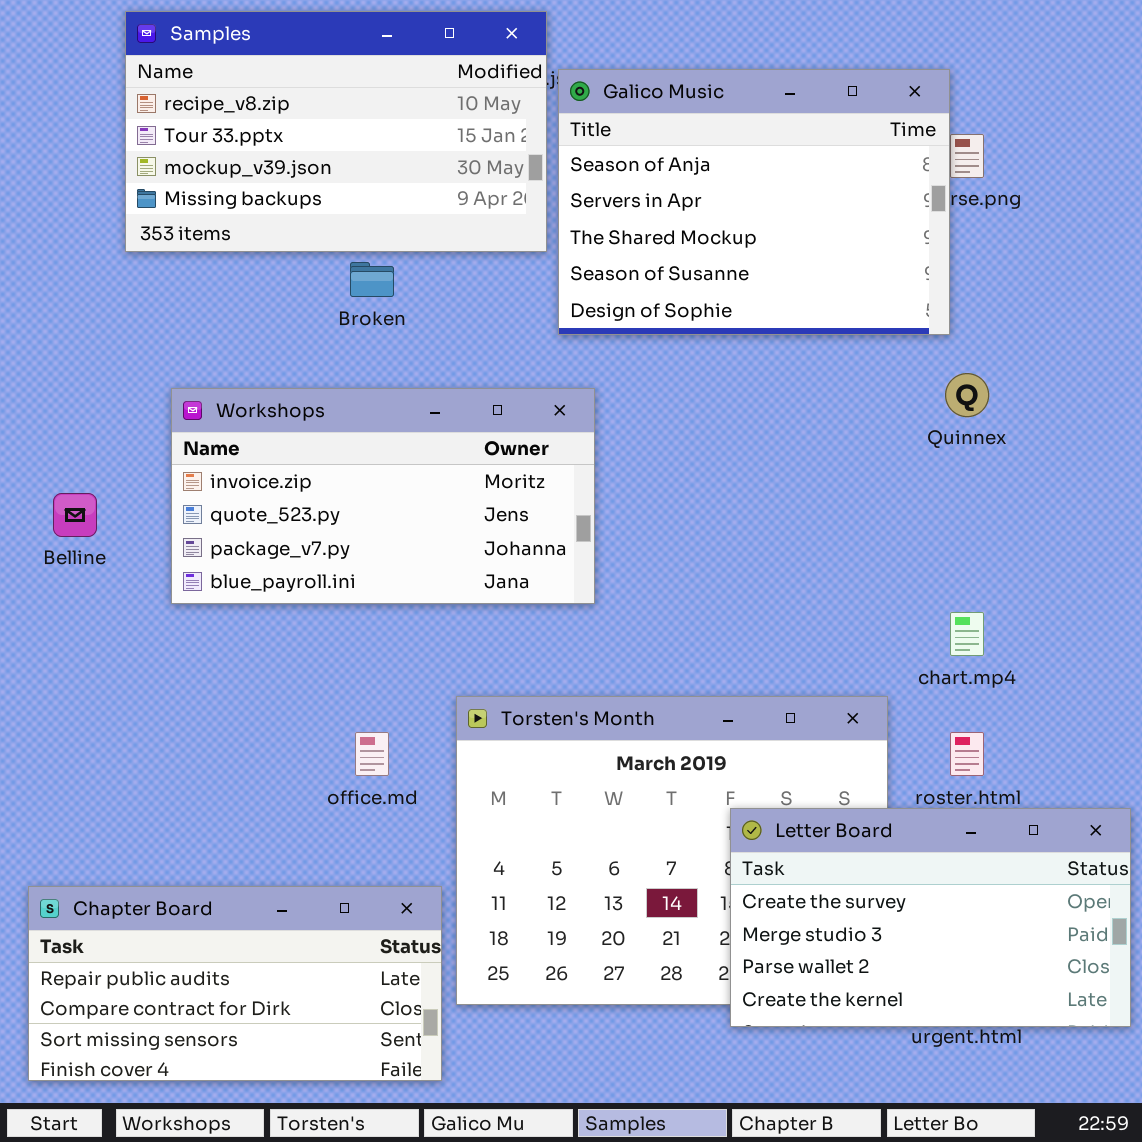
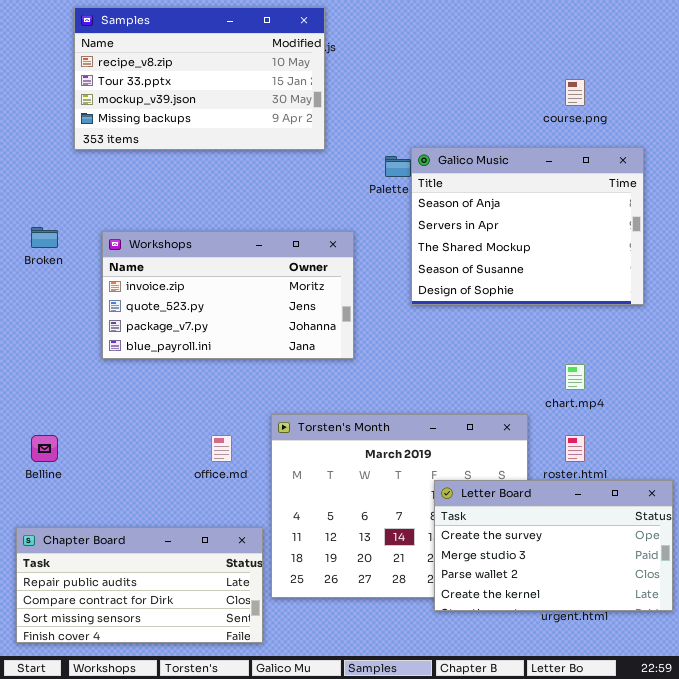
Galico Music: [558,69,950,335] -> [411,147,644,305], moved
Broken: [350,262,394,297] -> [31,227,58,248], moved
Belline: [53,493,97,537] -> [31,435,58,462], moved

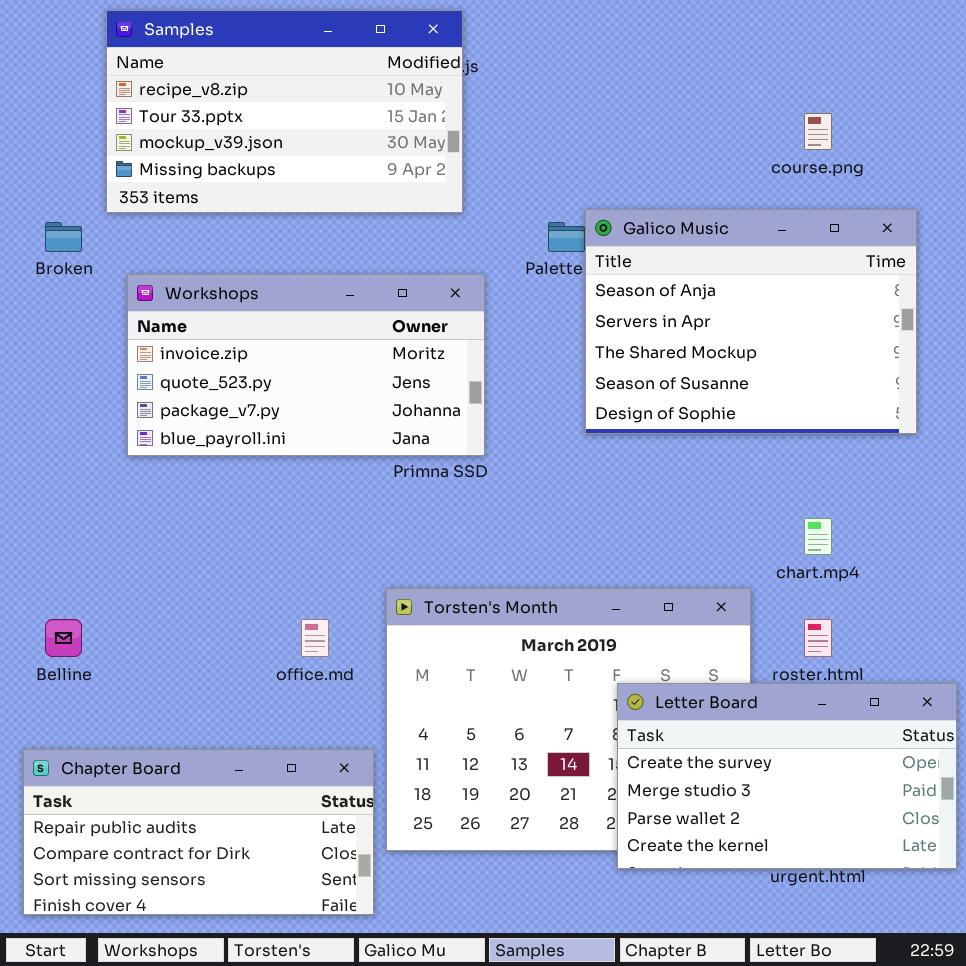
Broken: [31,227,58,248] -> [45,222,82,252], moved
Workshops: [102,231,354,359] -> [127,274,485,456], moved

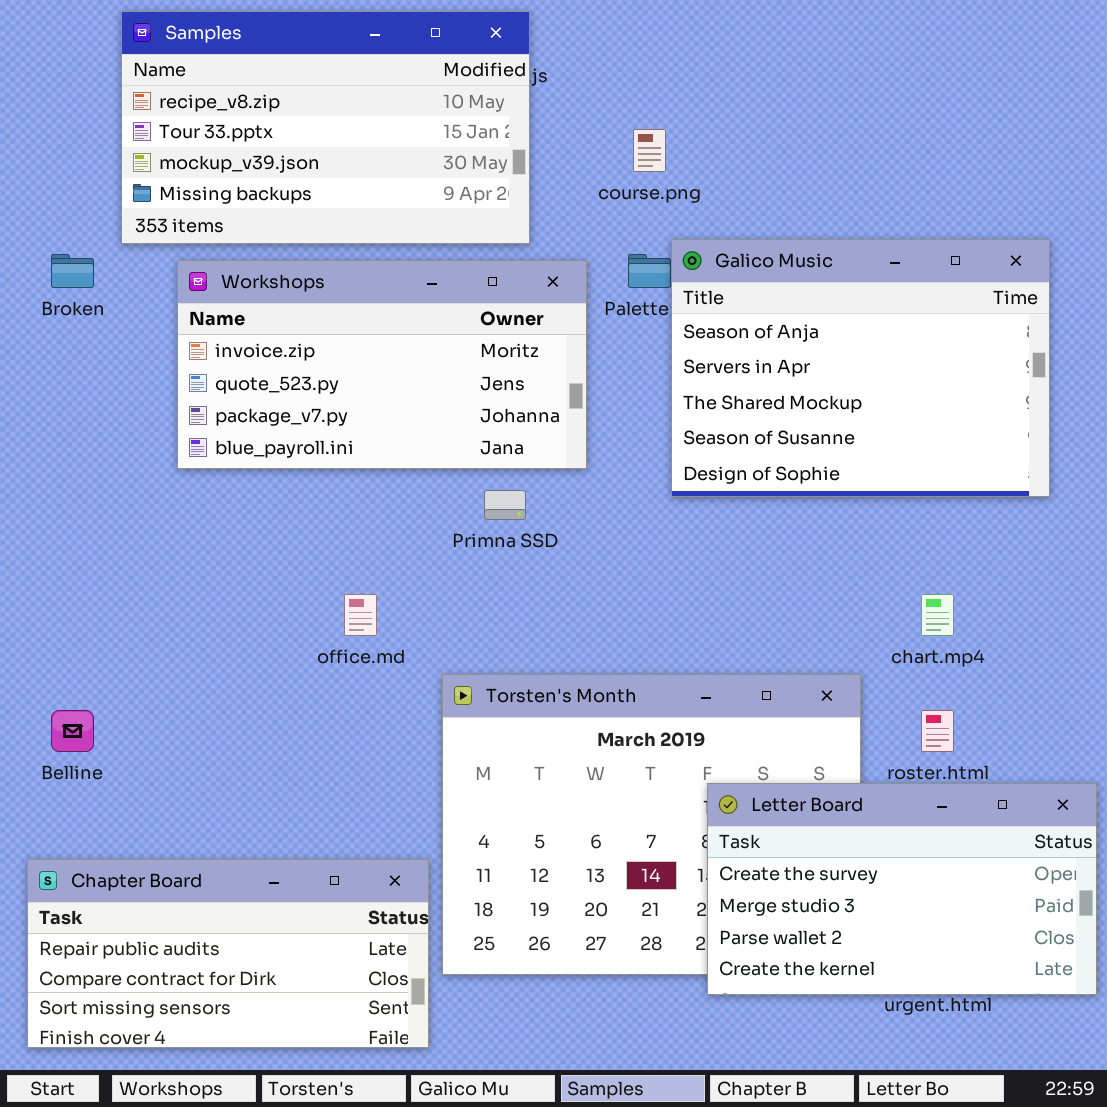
course.png: [804,113,832,150] -> [633,129,666,172], moved
Workshops: [127,274,485,456] -> [177,260,587,469], moved
office.md: [301,619,329,657] -> [344,594,377,636], moved

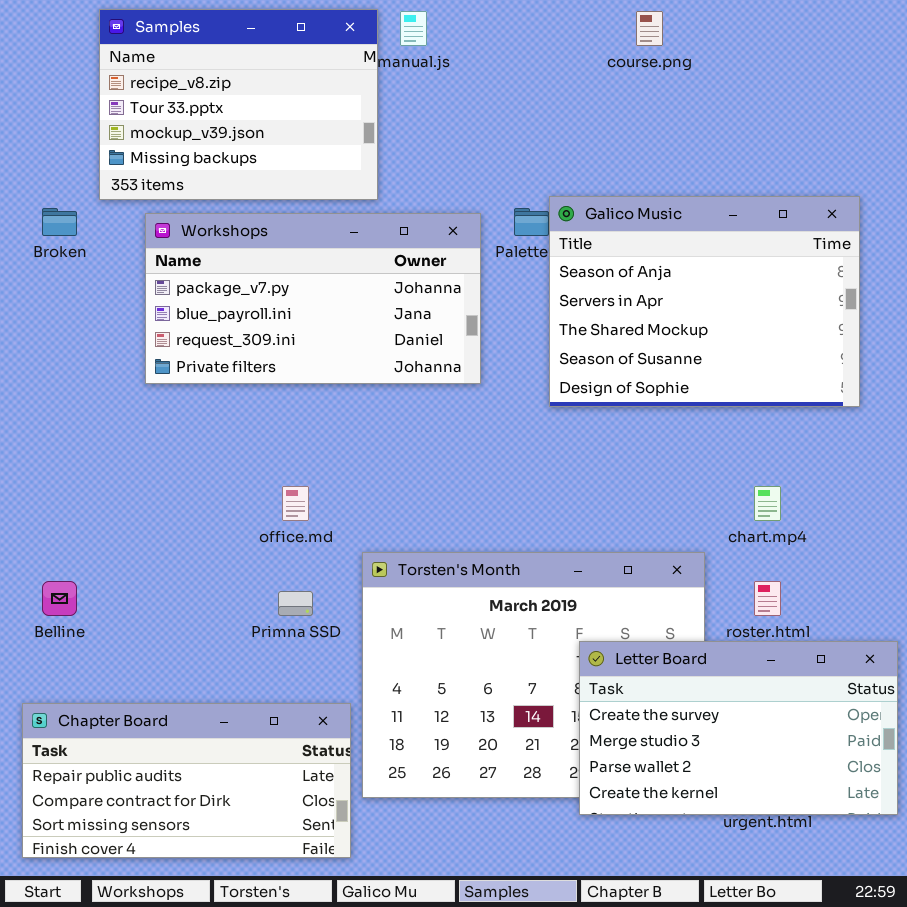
Samples: [121,11,530,244] -> [99,9,378,200], resized
course.png: [633,129,666,172] -> [636,11,663,46], moved
Workshops: [177,260,587,469] -> [145,213,481,384], scrolled down 2 rows
Primna SSD: [484,490,526,520] -> [278,591,313,616], moved

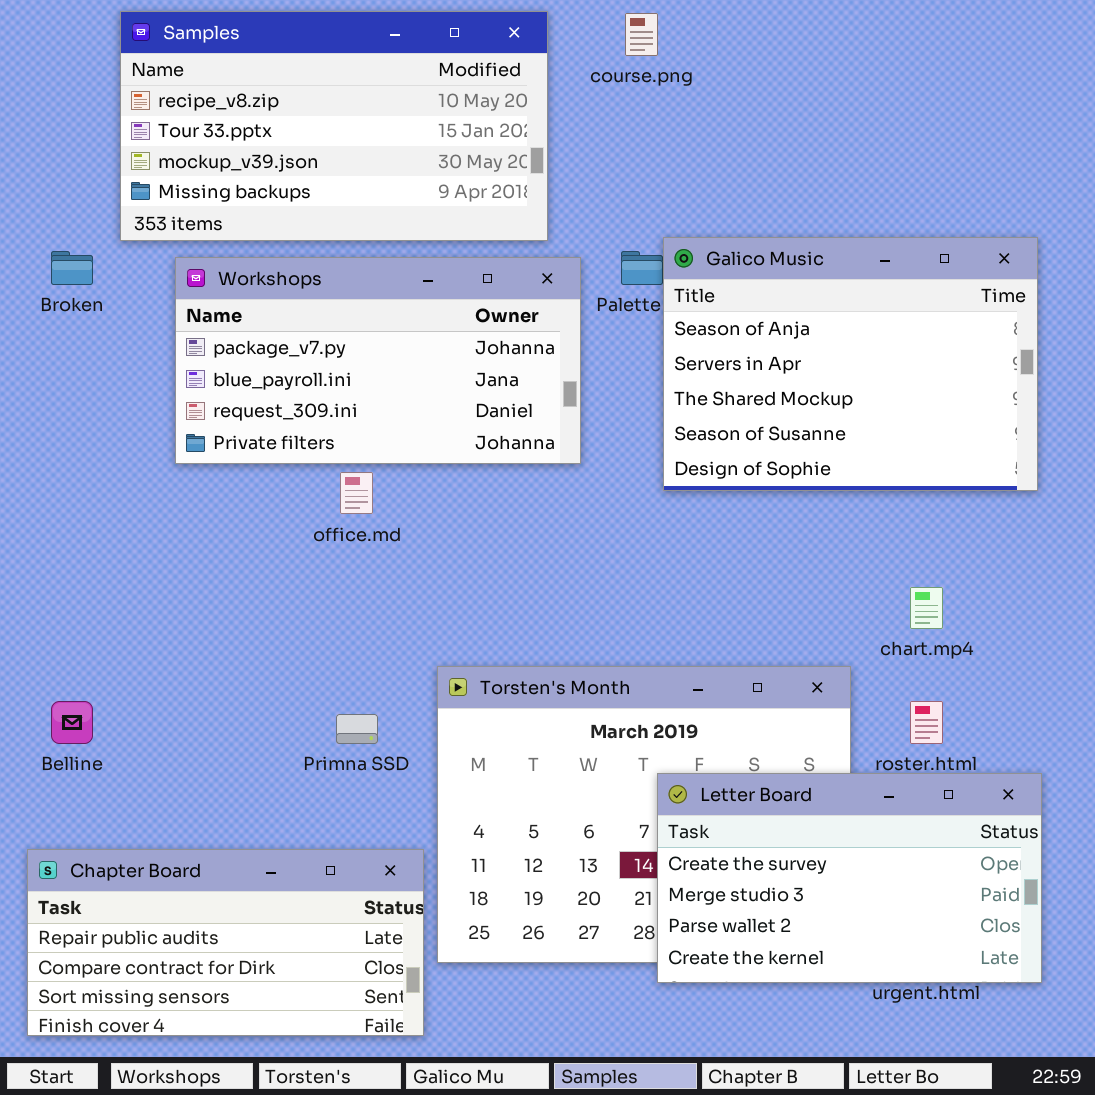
Samples: [99,9,378,200] -> [120,11,548,241], resized
course.png: [636,11,663,46] -> [625,13,658,56], moved
office.md: [282,486,309,521] -> [340,472,373,514], moved
Letter Board: [579,641,898,815] -> [657,773,1042,983], moved

